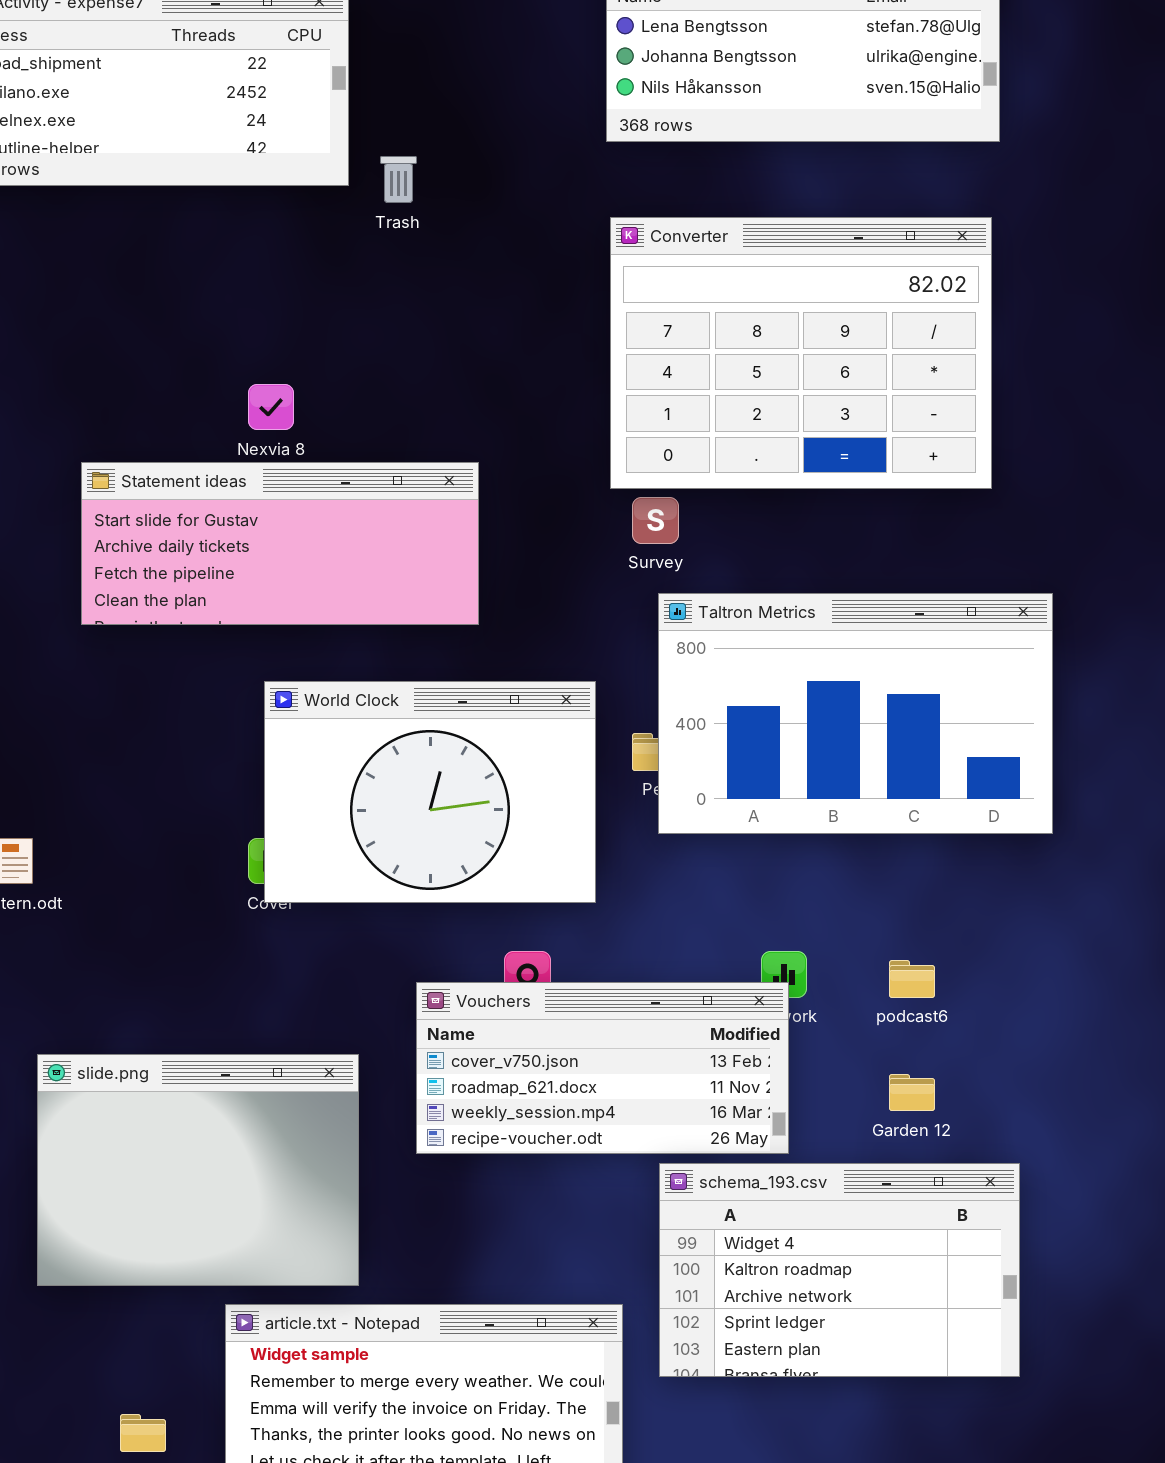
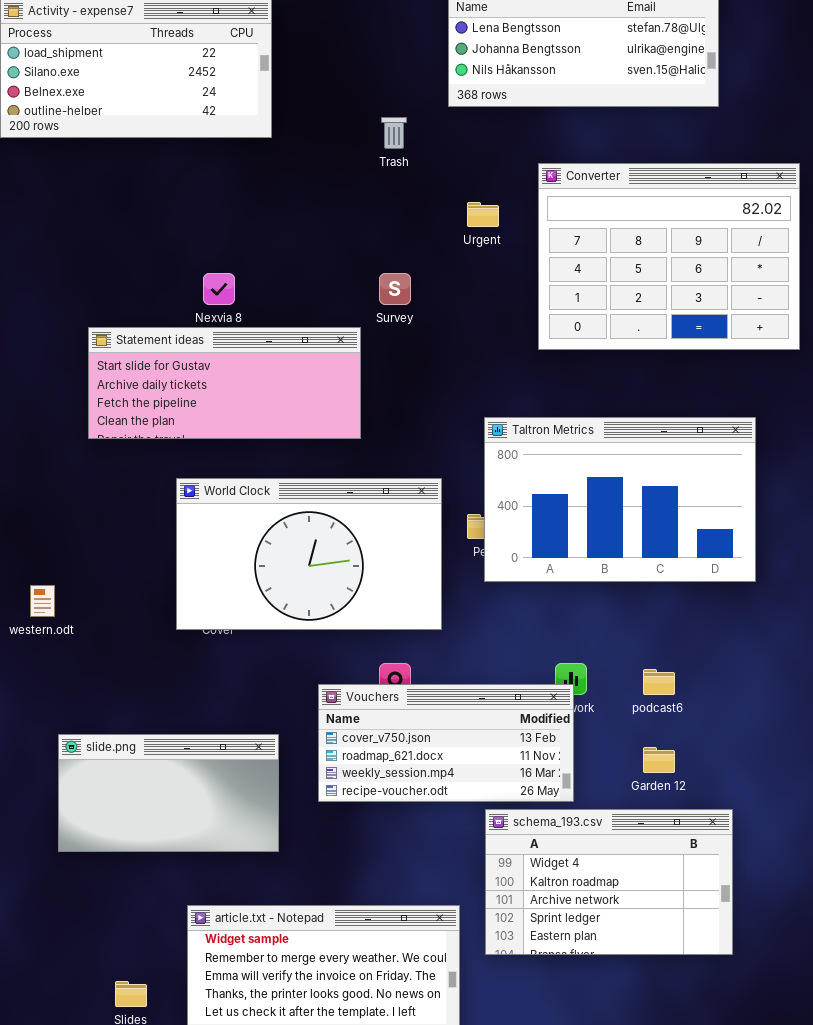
Trash: [380,156,417,203] -> [381,117,407,149], moved
Converter: [610,217,992,489] -> [538,163,800,350], moved
Survey: [632,497,679,544] -> [379,273,411,305], moved
World Clock: [264,681,596,903] -> [176,478,442,630], resized
slide.png: [37,1054,359,1286] -> [58,734,279,852], resized

